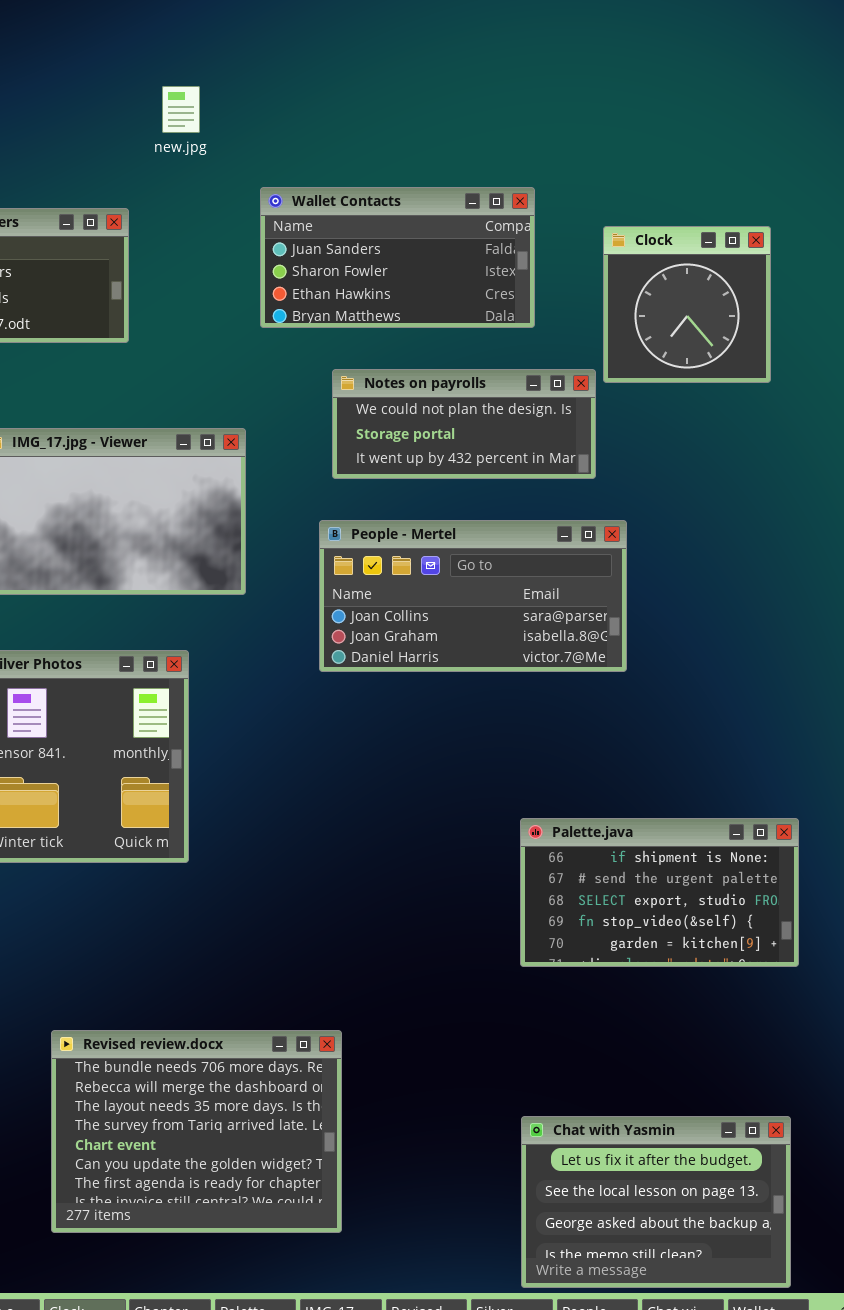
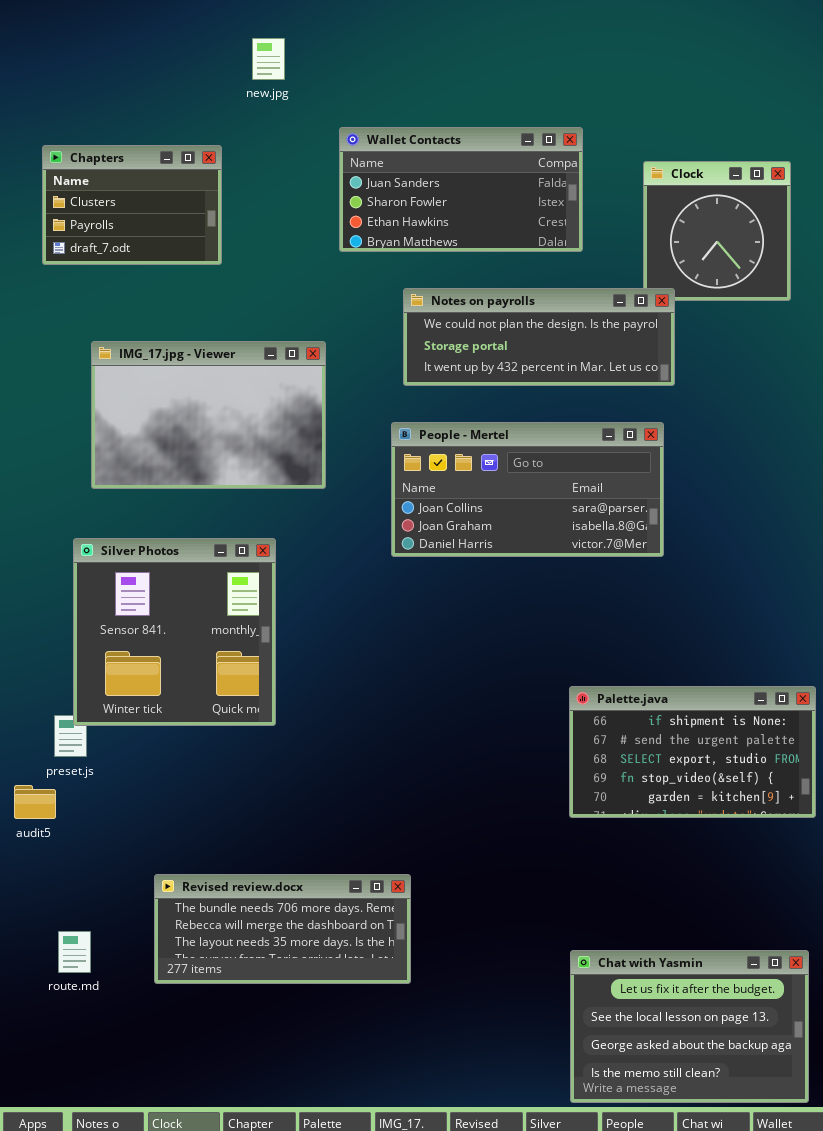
Notes on payrolls: [332,369,596,479] -> [403,288,675,386], resized
Revised review.docx: [51,1030,342,1233] -> [154,874,411,984], resized

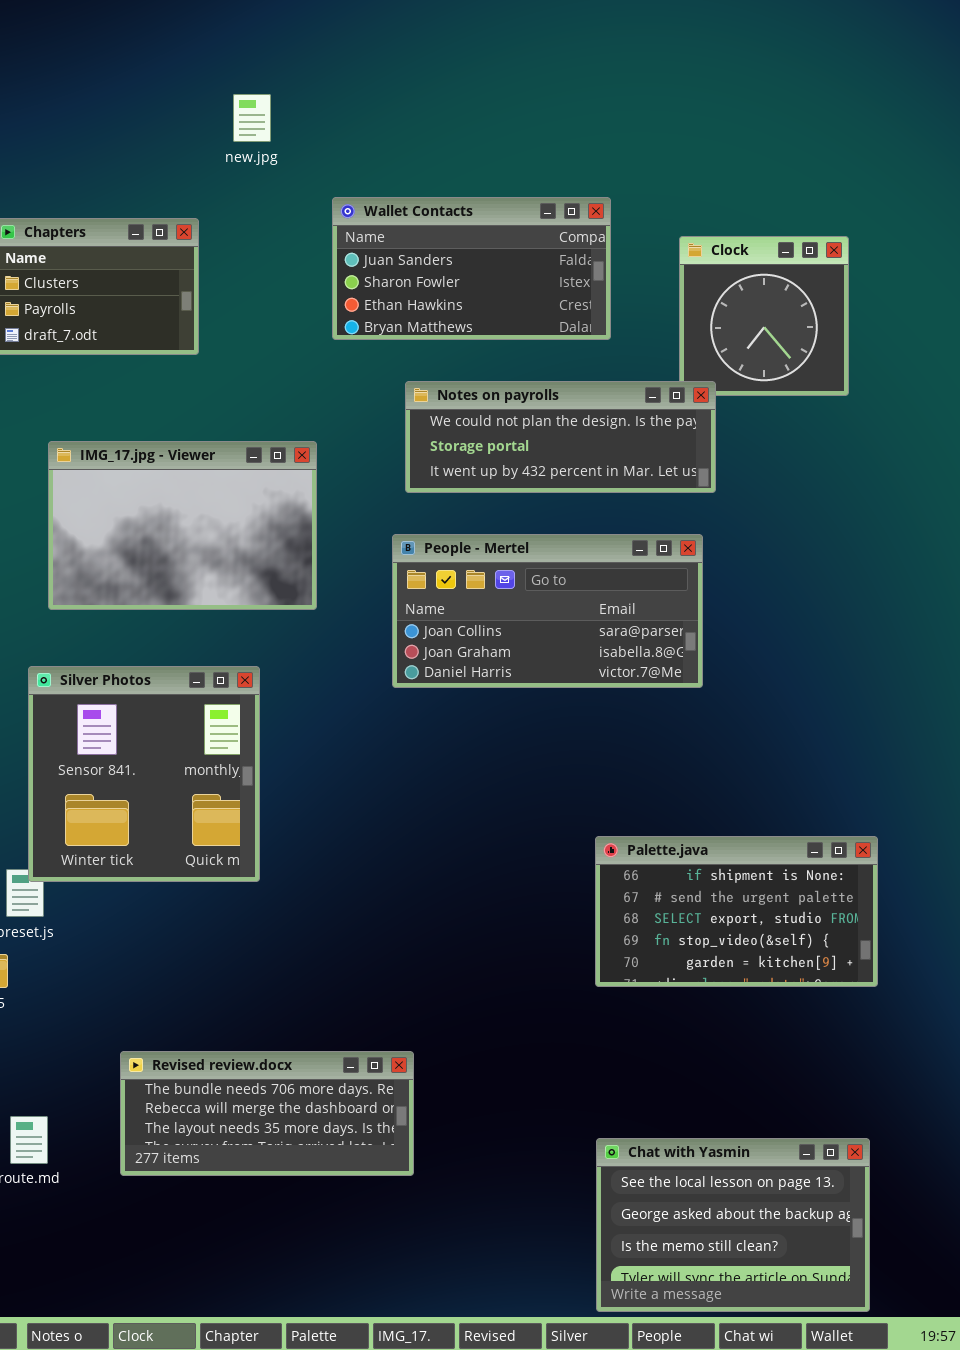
Chat with Yasmin: [570,950,809,1103] -> [596,1138,870,1312], scrolled down 1 row

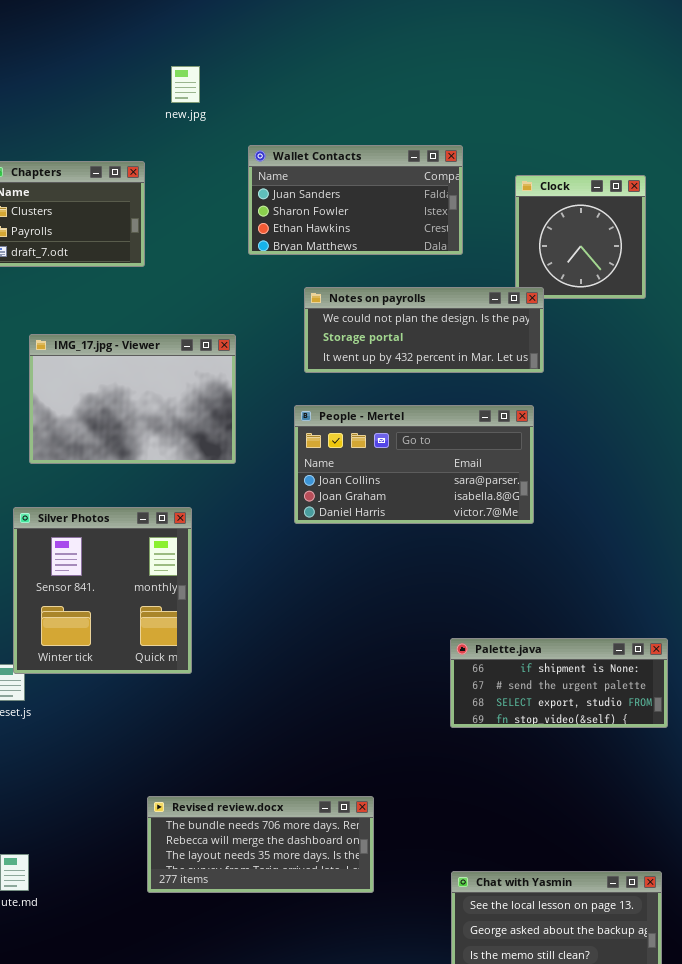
Palette.java: [595,836,878,987] -> [450,638,668,728], resized
Revised review.docx: [120,1051,414,1176] -> [147,796,374,893], moved

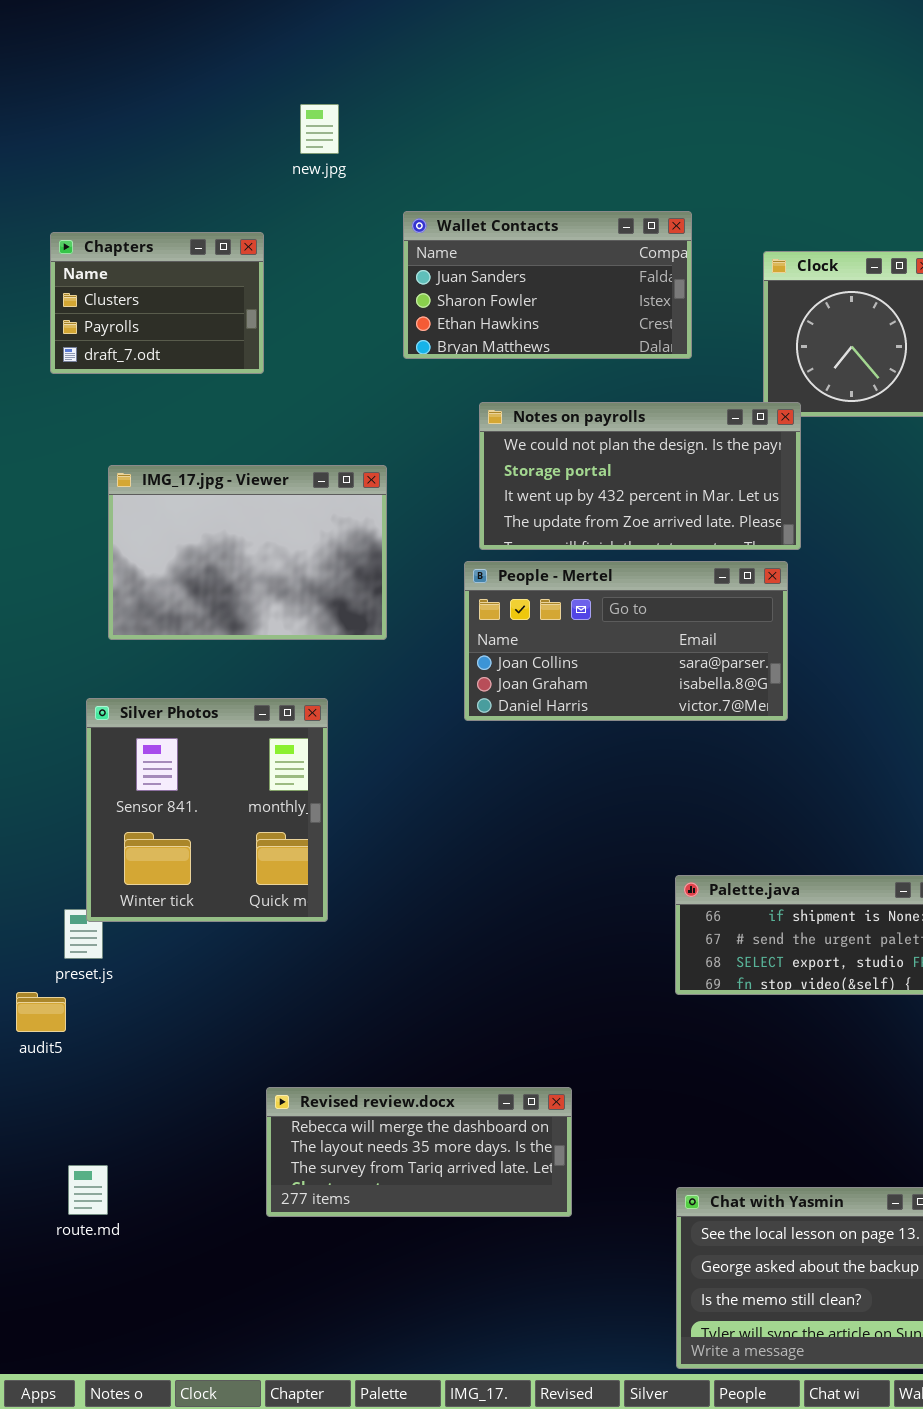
Notes on payrolls: [304,287,544,373] -> [479,402,801,550], resized
Revised review.docx: [147,796,374,893] -> [266,1087,572,1217], scrolled down 1 row

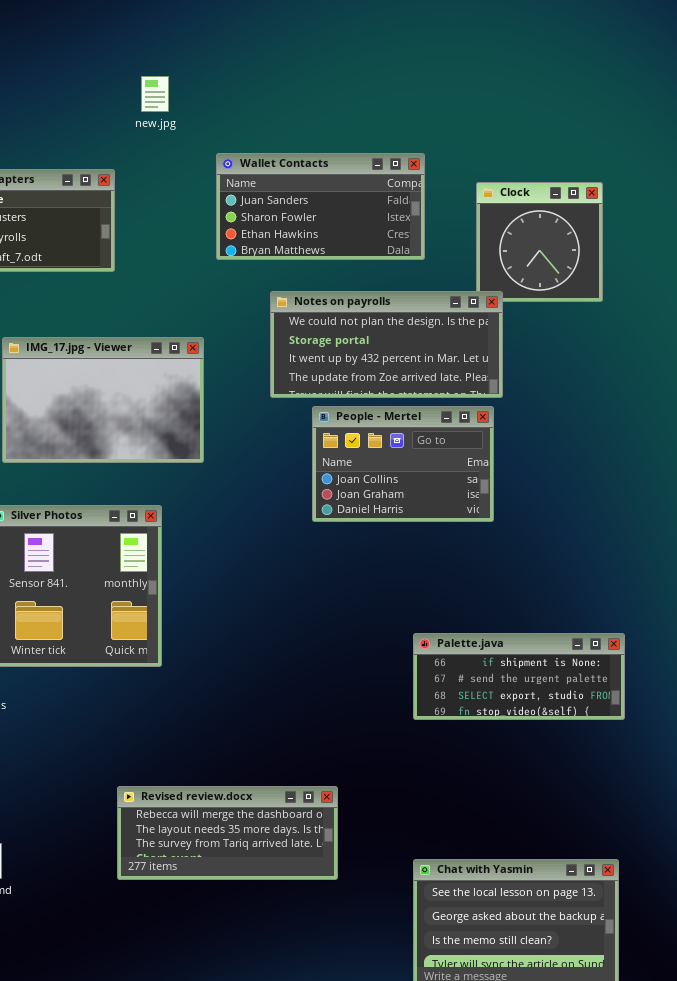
People - Mertel: [464,561,788,721] -> [312,406,494,522], resized

